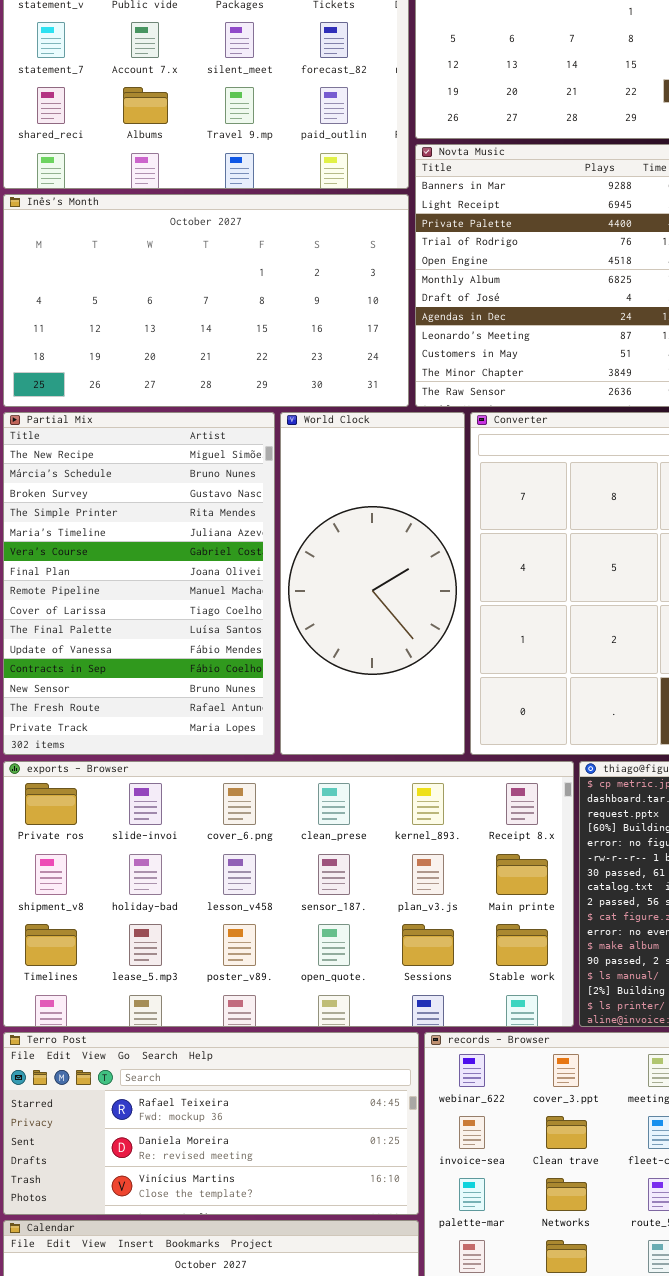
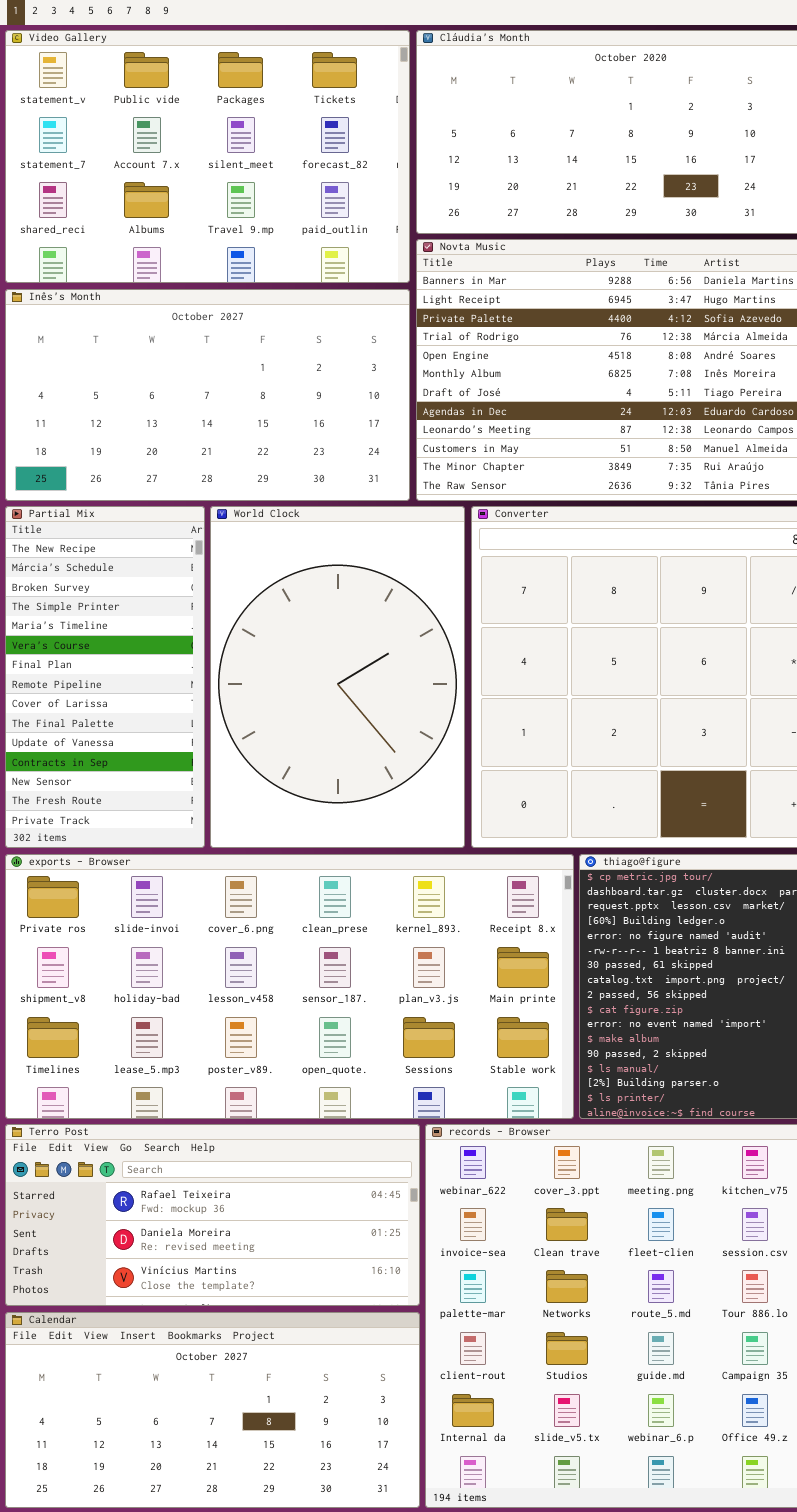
Partial Mix: [3,412,275,755] -> [5,506,205,848], resized
World Clock: [280,412,465,755] -> [210,506,465,848], resized

